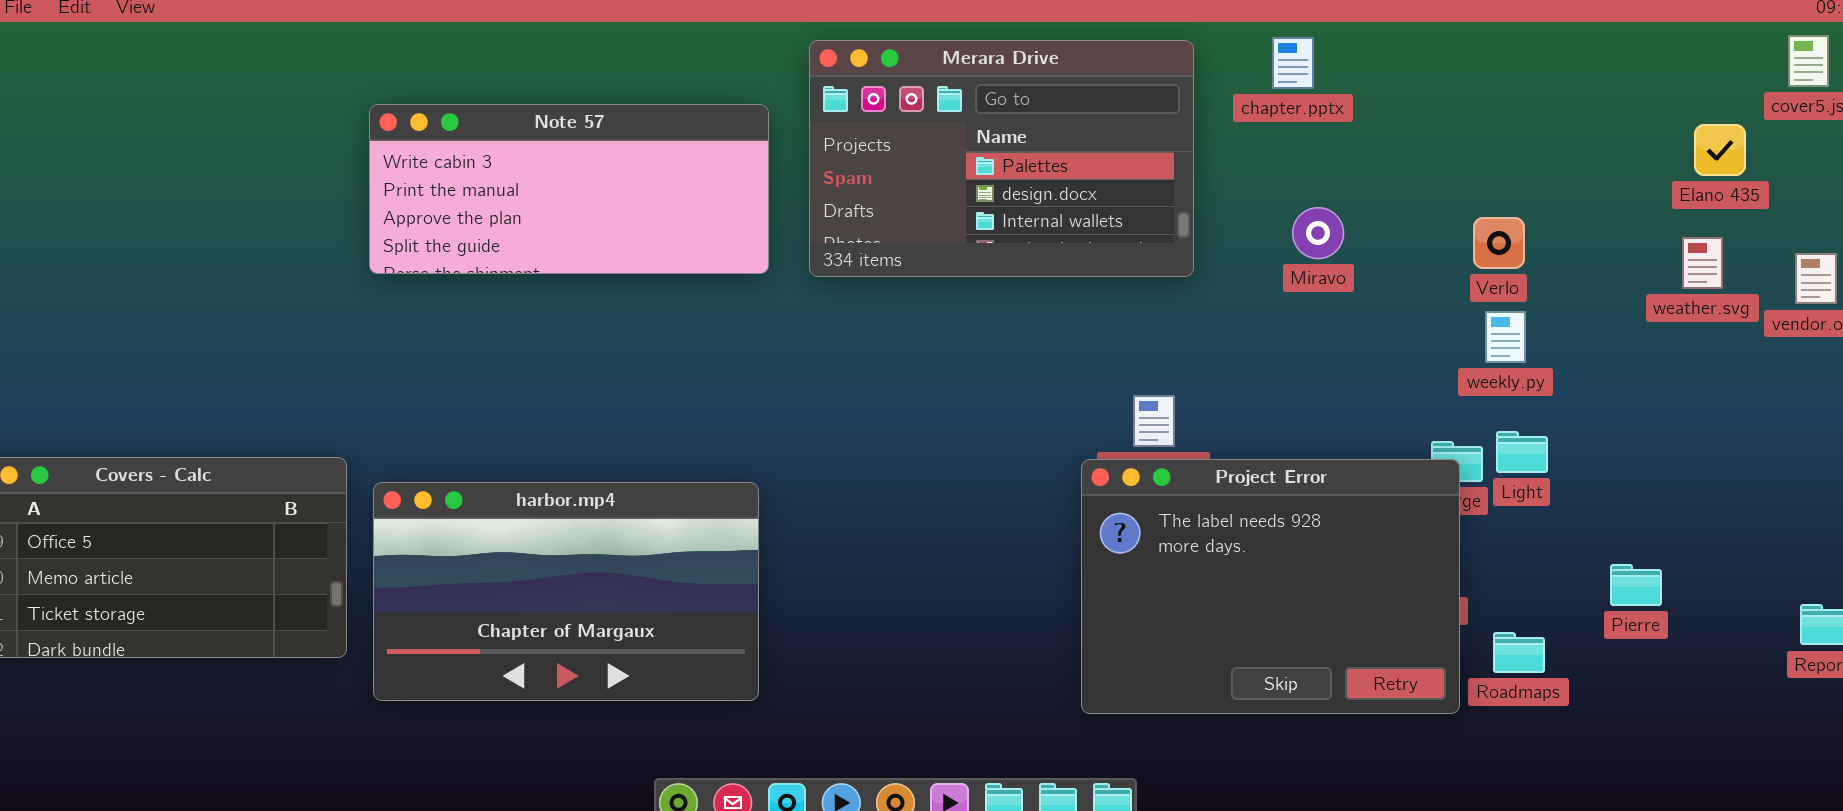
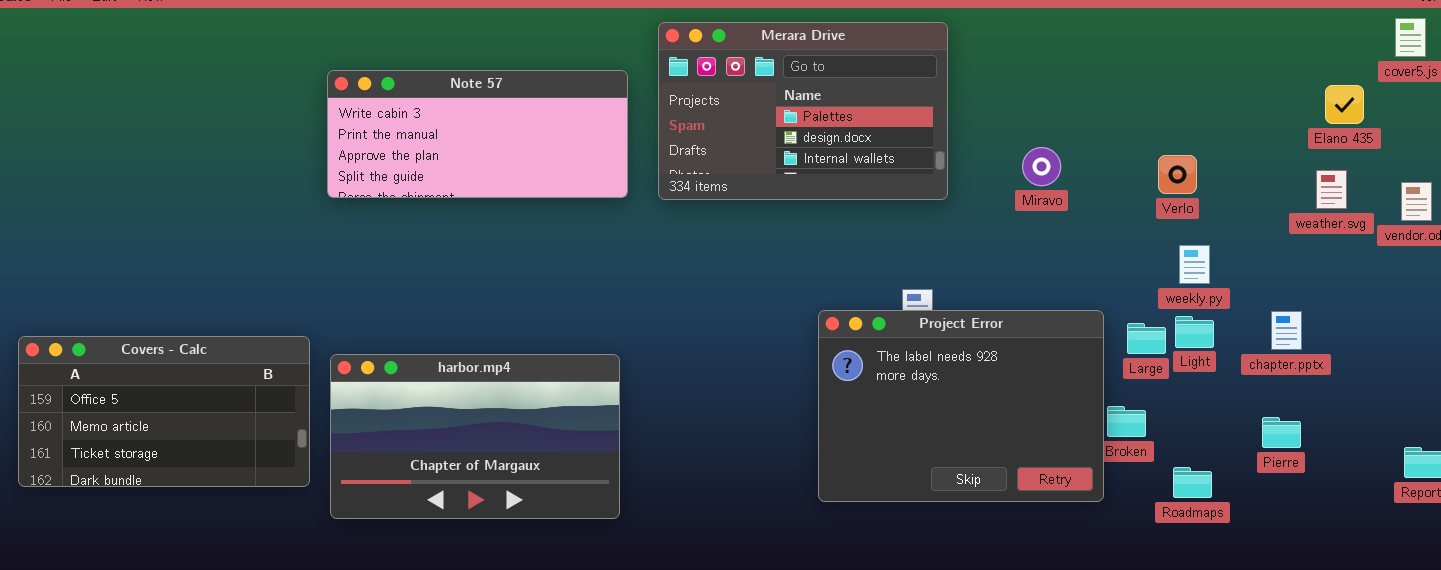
chapter.pptx: [1272,37,1314,89] -> [1271,311,1302,350], moved
weekly.py: [1485,311,1526,363] -> [1179,245,1210,284], moved
Project Error: [1081,459,1460,714] -> [818,310,1104,502], moved

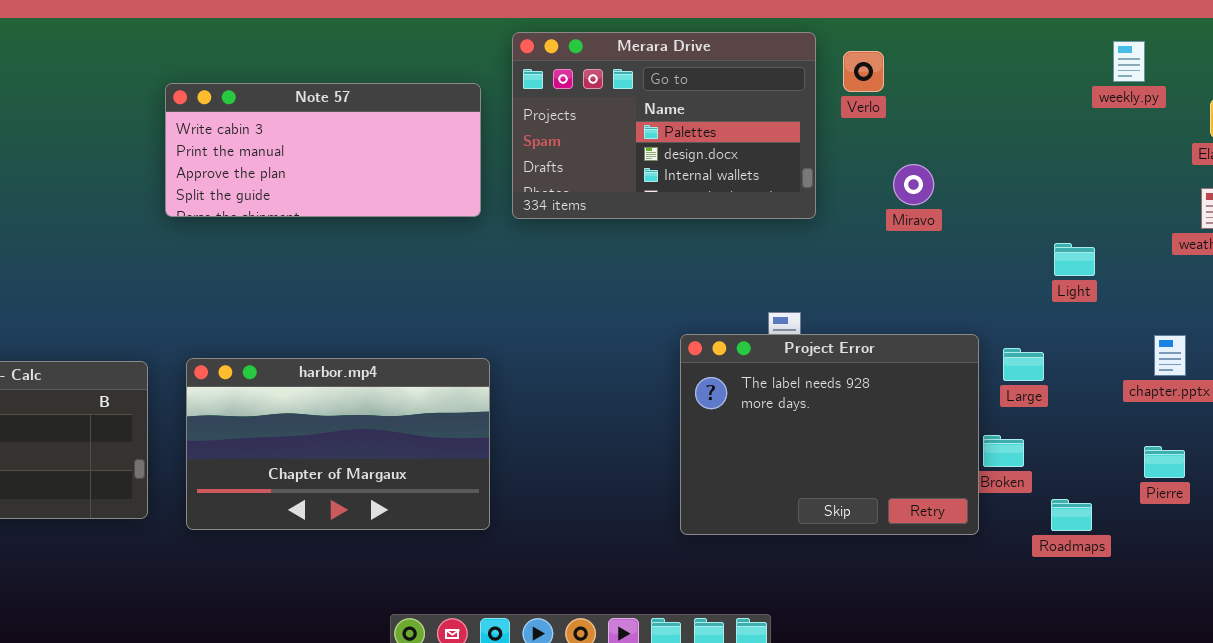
Verlo: [1158,155,1197,194] -> [843,51,884,92], moved
weekly.py: [1179,245,1210,284] -> [1113,41,1145,82], moved
Light: [1175,316,1214,348] -> [1054,243,1095,276], moved
harbor.mp4: [330,354,620,519] -> [186,358,490,530], moved

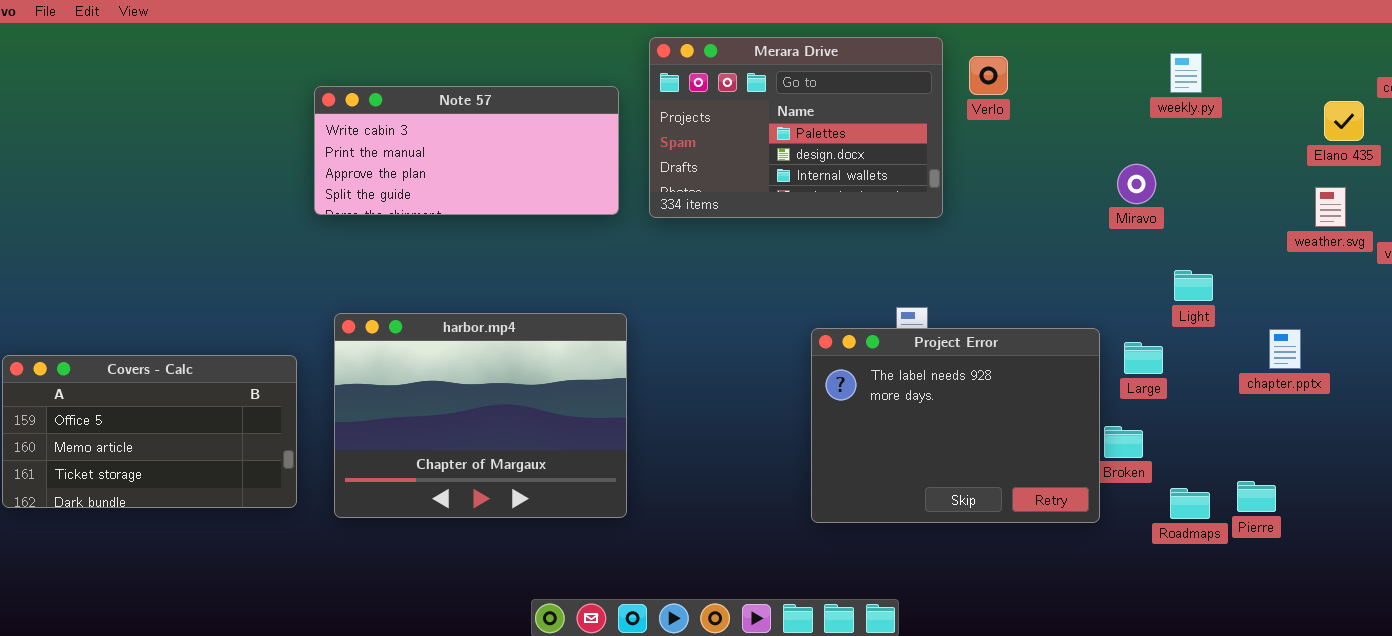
weekly.py: [1113,41,1145,82] -> [1170,53,1202,93], moved
Miravo: [893,164,934,205] -> [1117,164,1156,204], moved
Light: [1054,243,1095,276] -> [1174,270,1213,301], moved
harbor.mp4: [186,358,490,530] -> [334,313,627,518], resized
Pierre: [1144,446,1185,478] -> [1237,481,1276,512], moved

